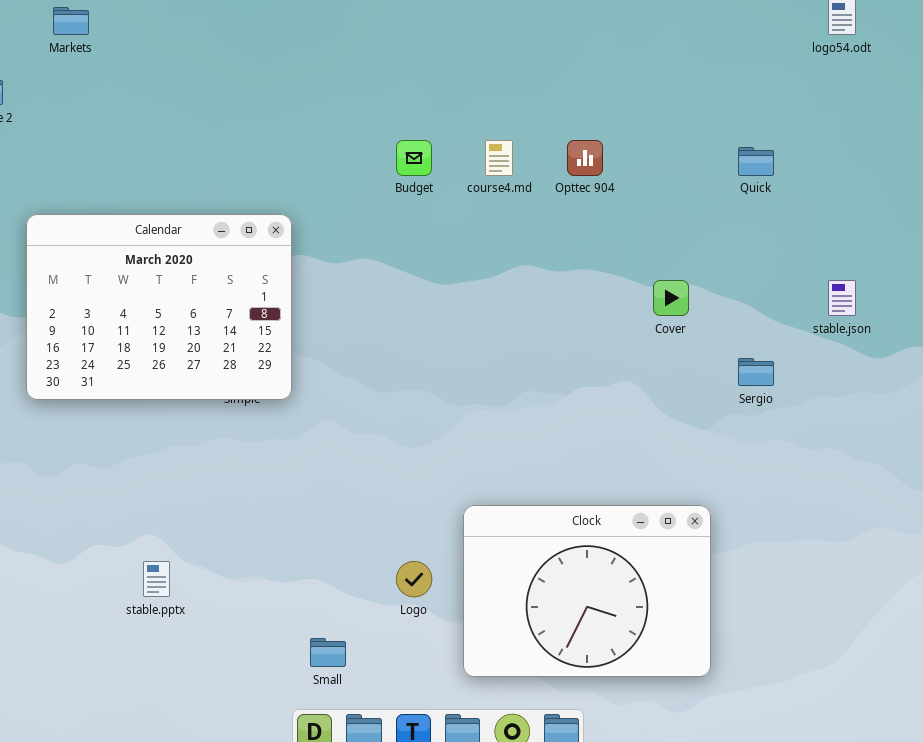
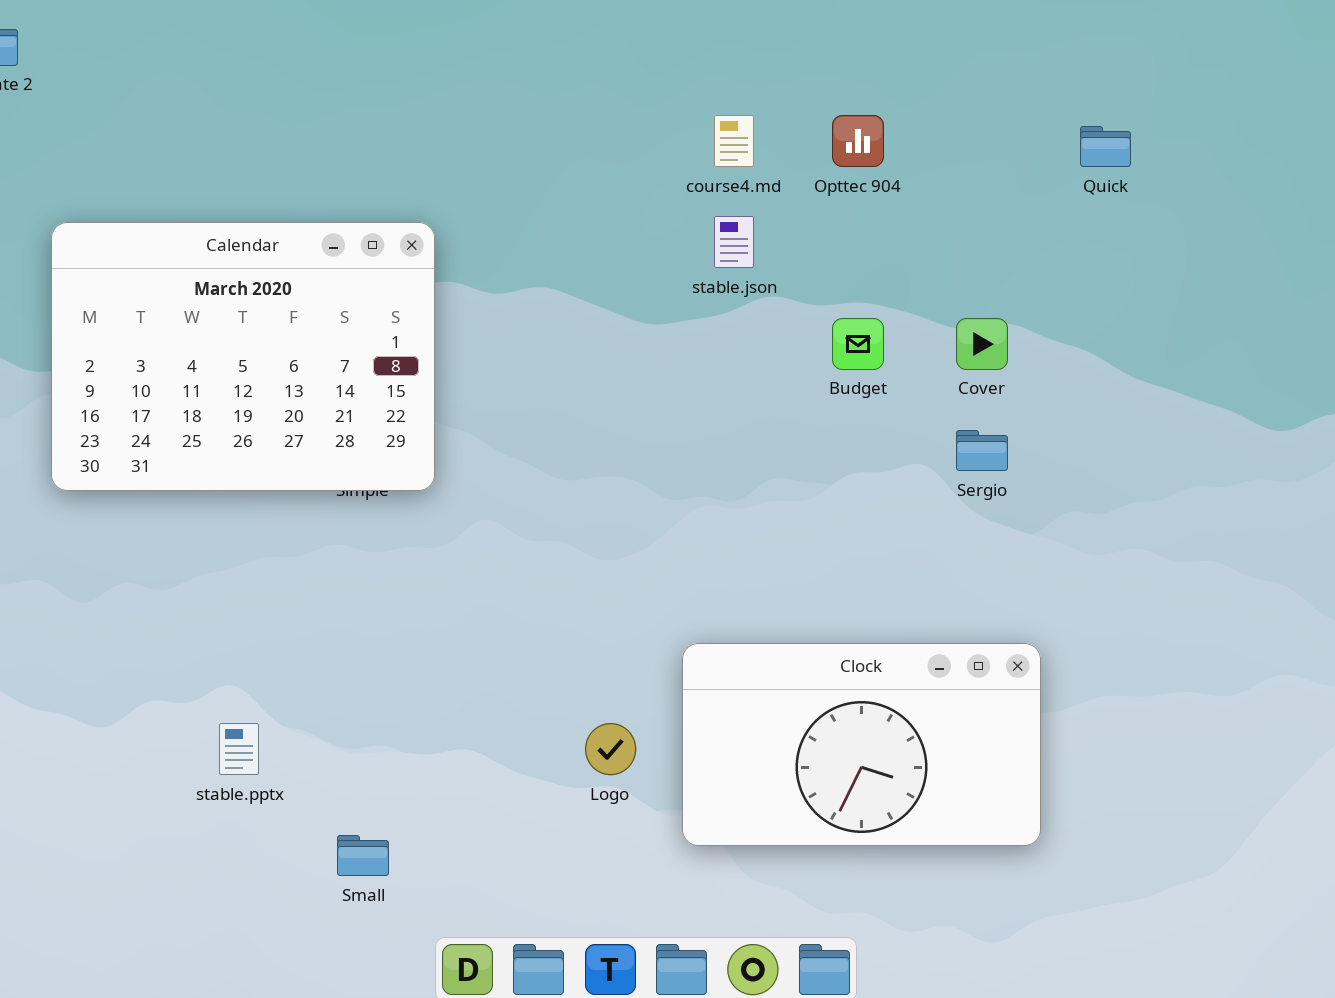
Budget: [396,140,432,176] -> [832,318,884,370], moved
stable.json: [828,280,856,316] -> [714,216,754,268], moved
Sergio: [738,358,774,386] -> [956,430,1008,471], moved
Clock: [463,505,711,677] -> [682,643,1041,846], resized
Small: [310,638,346,667] -> [337,835,389,876], moved

